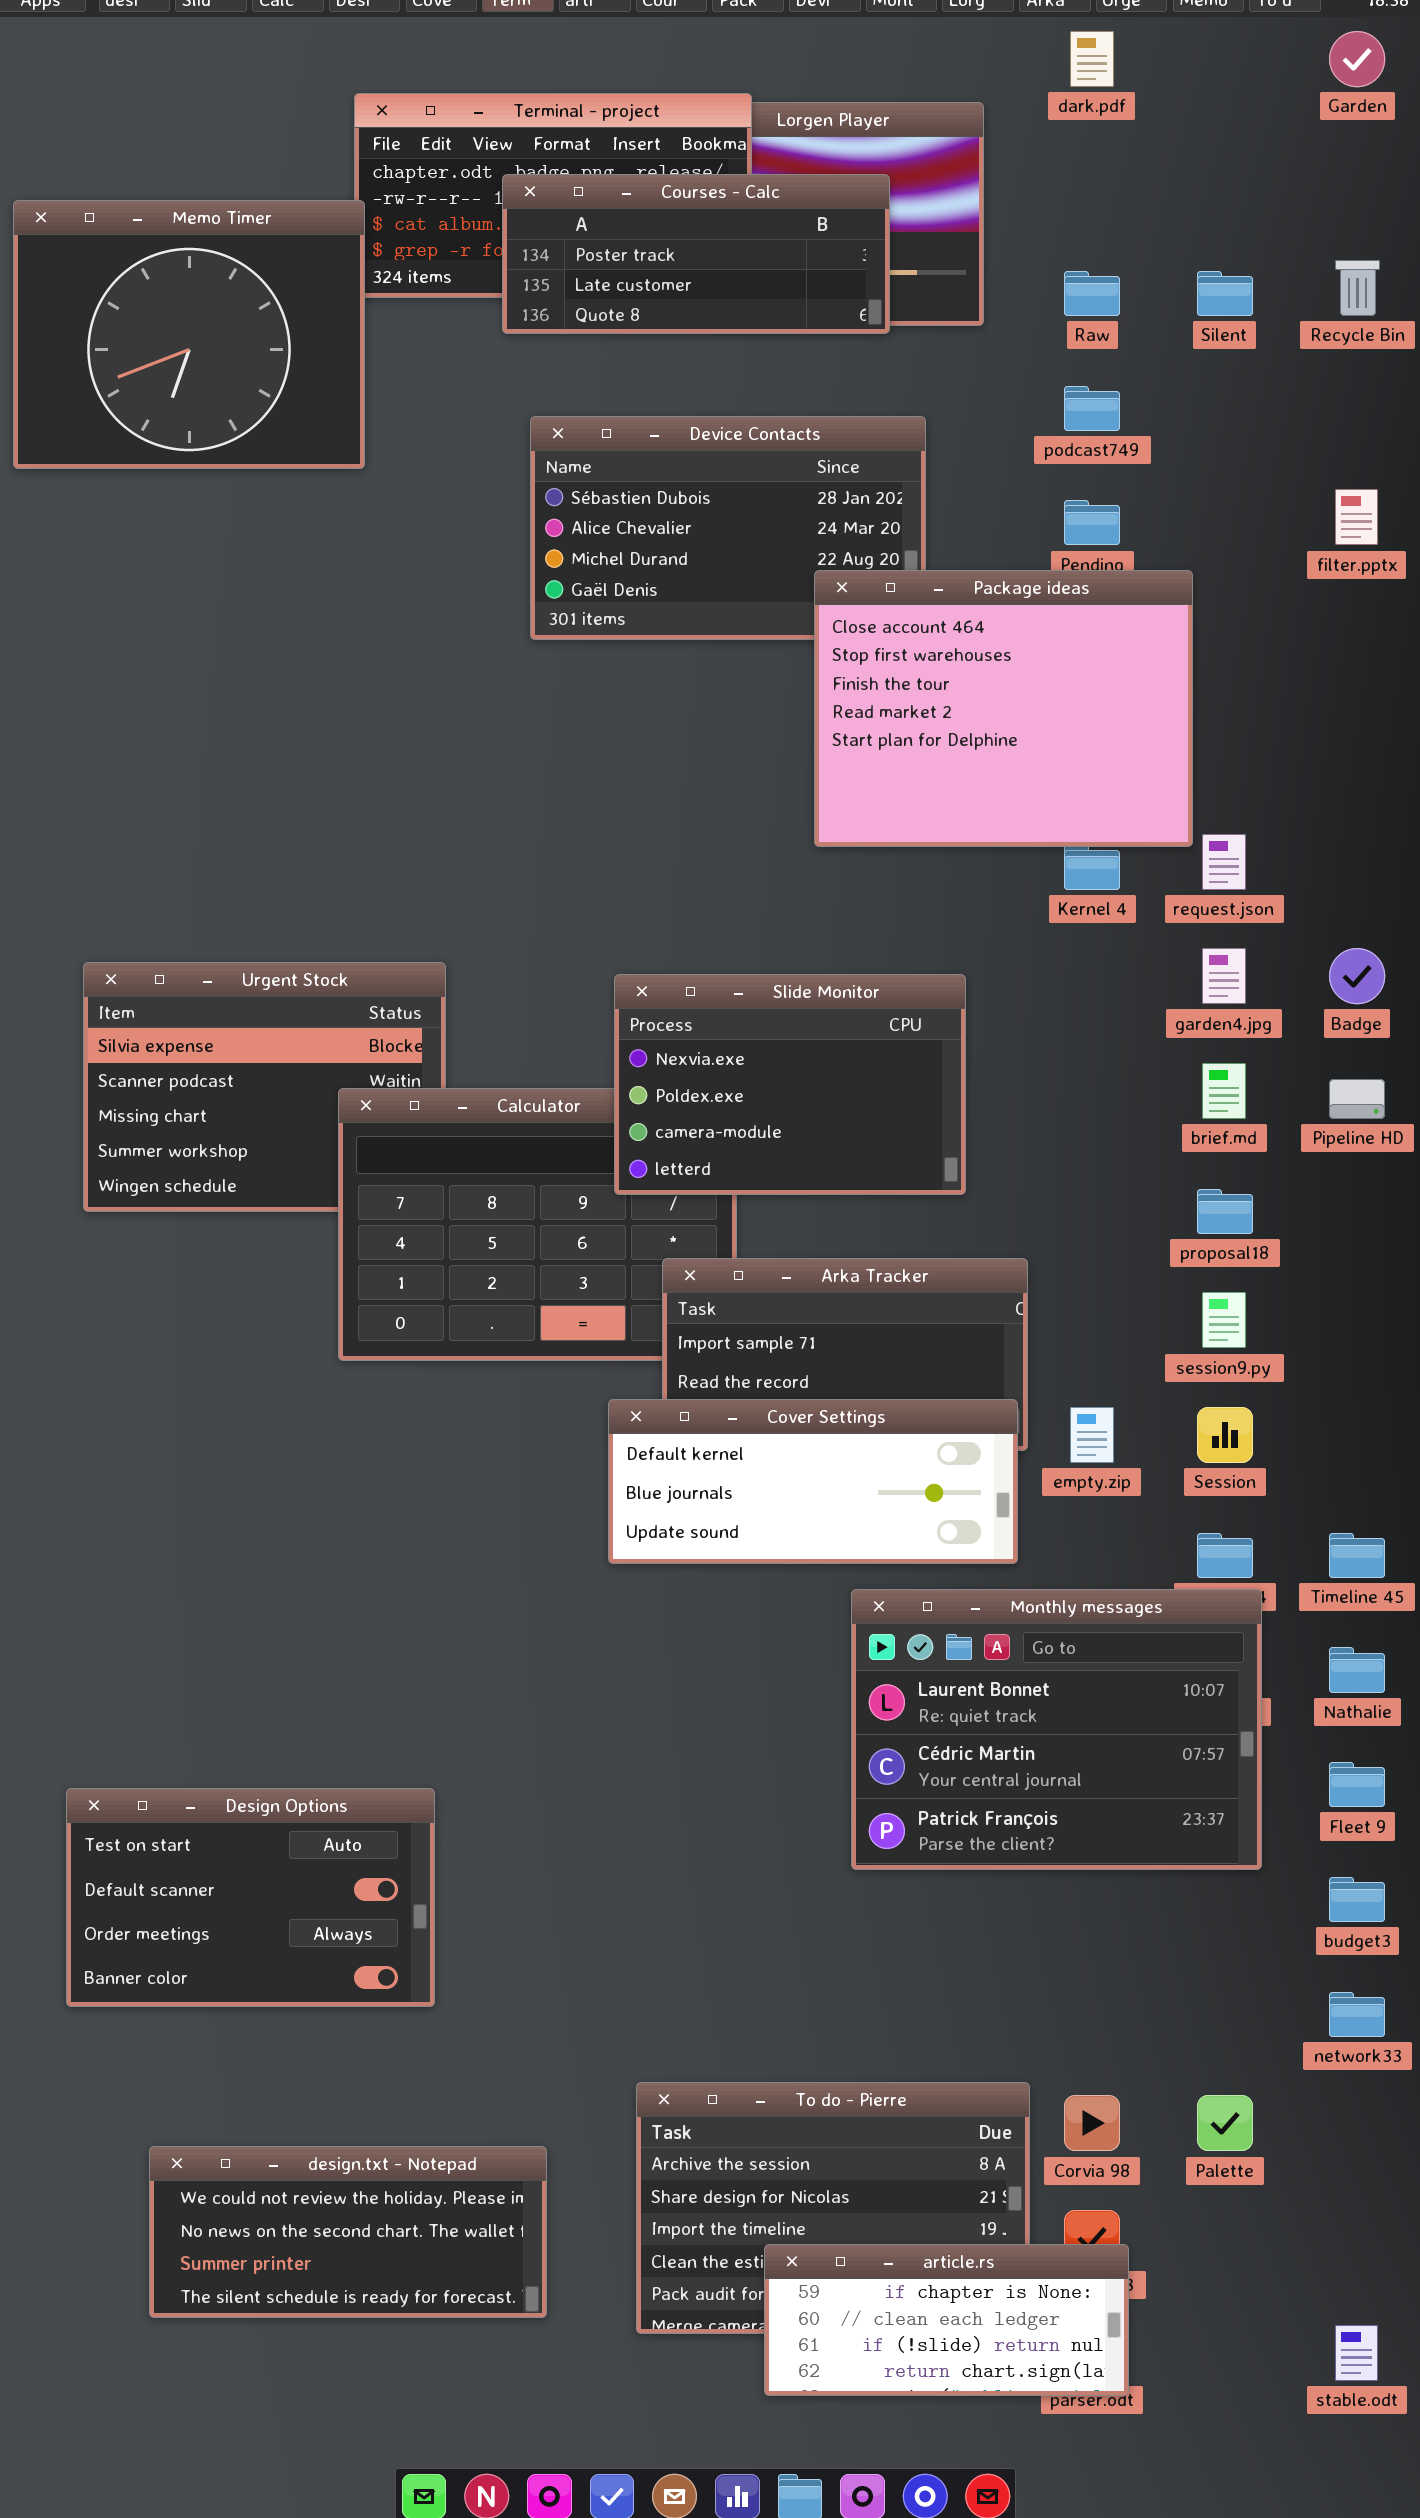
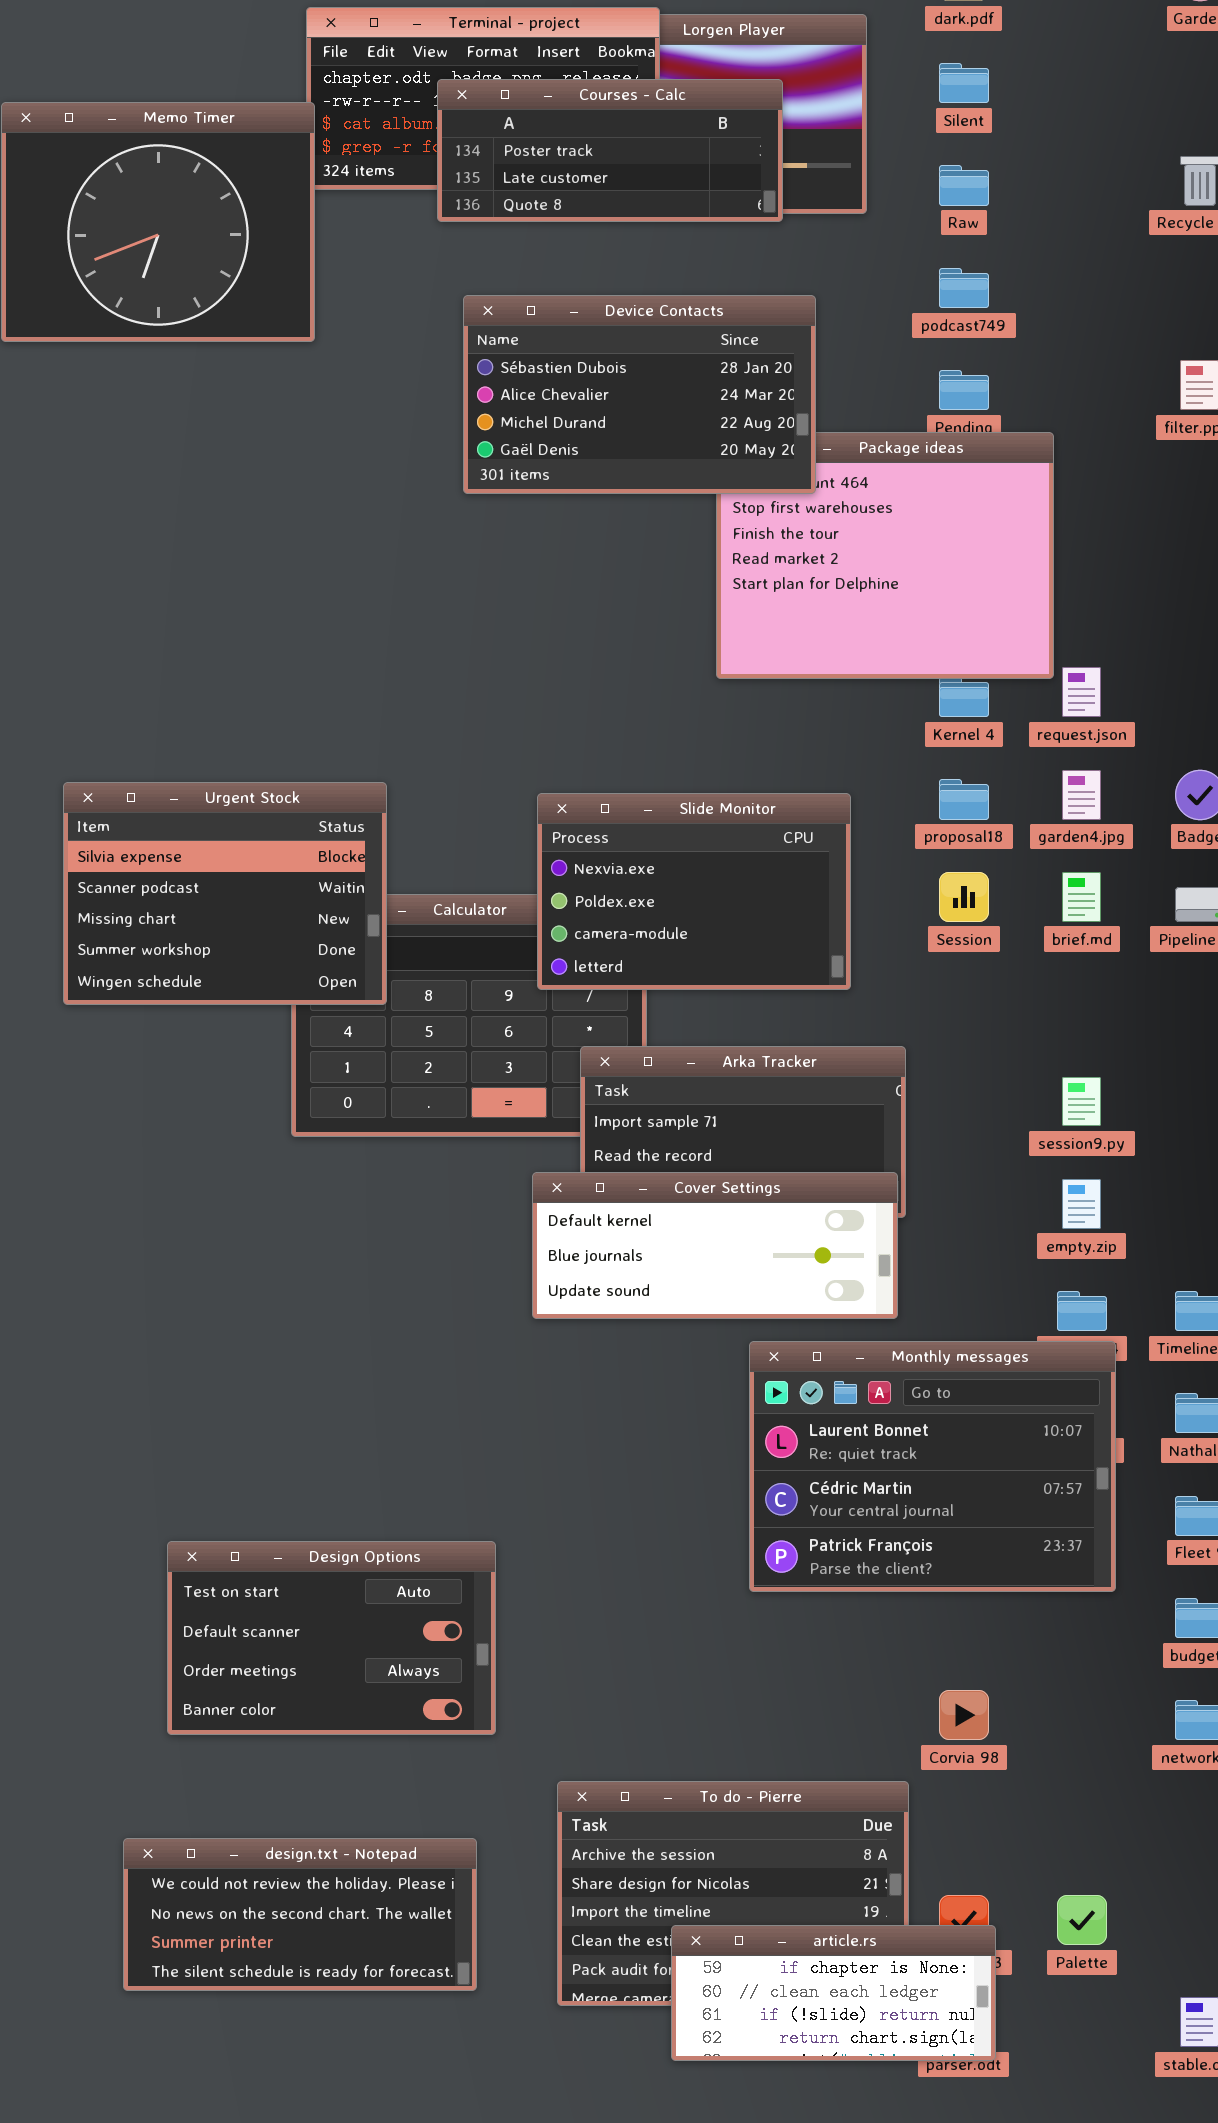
Silent: [1197,271,1253,316] -> [939,63,989,103], moved
Device Contacts: [530,416,926,640] -> [463,295,816,494], raised
Urgent Stock: [83,962,446,1212] -> [63,782,387,1005], raised
proposal18: [1197,1189,1253,1234] -> [939,779,989,820], moved
empty.zip: [1070,1407,1114,1463] -> [1062,1179,1101,1229], moved
Session: [1197,1407,1253,1463] -> [939,872,989,922], moved
Design Options: [66,1788,435,2007] -> [167,1541,496,1735], moved
Corvia 98: [1064,2095,1120,2151] -> [939,1690,989,1740], moved
Palette: [1197,2095,1253,2151] -> [1057,1895,1107,1945], moved

